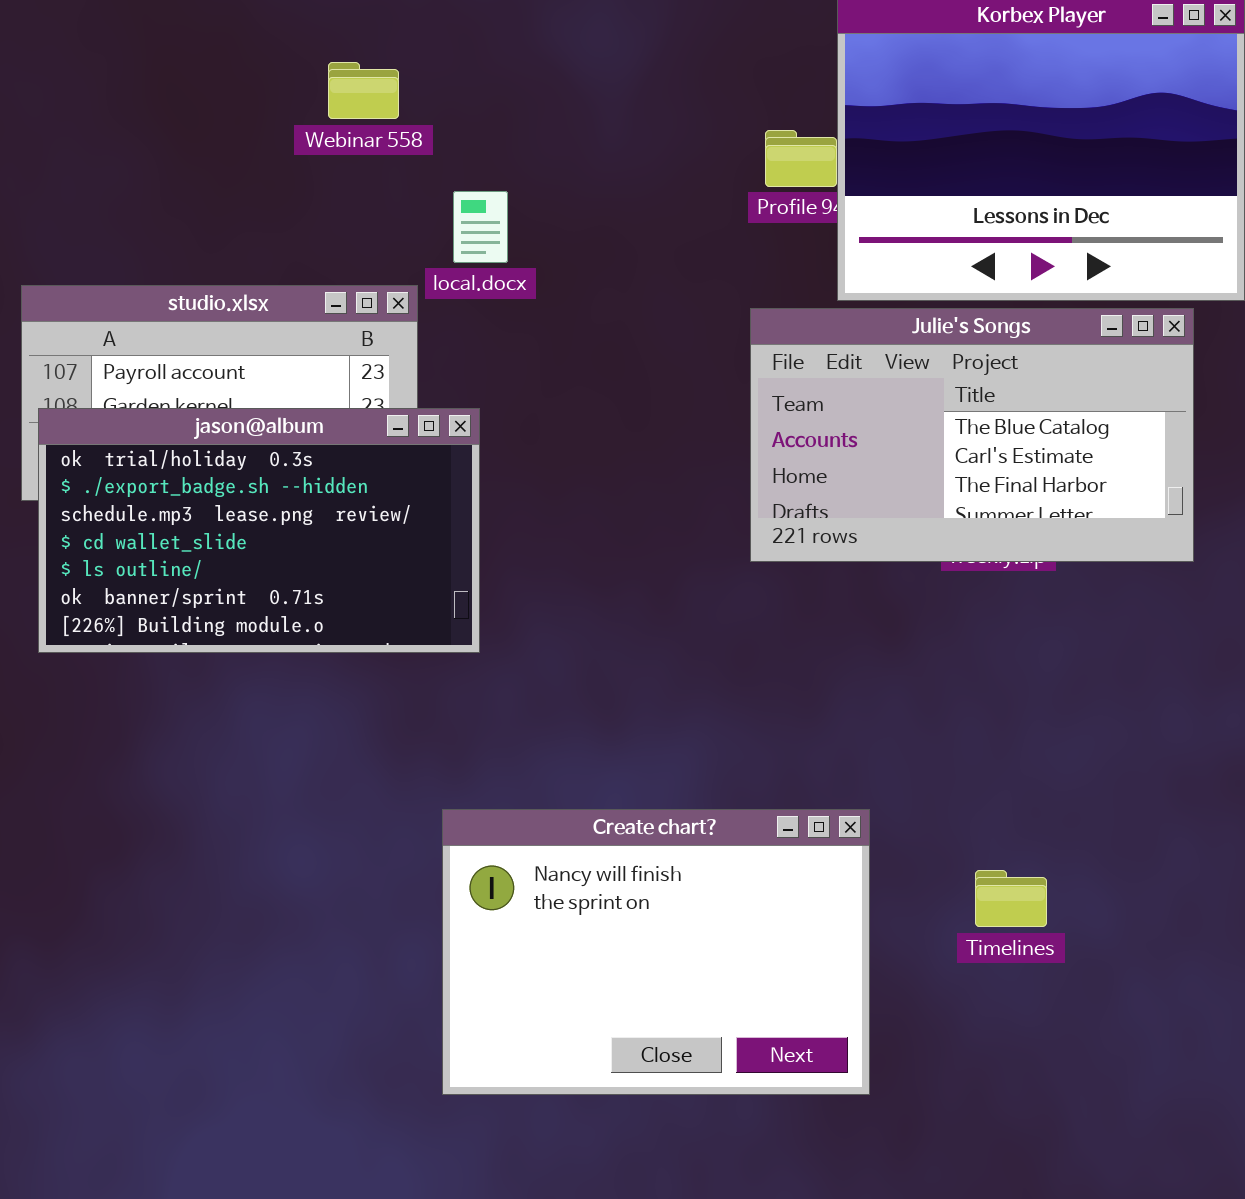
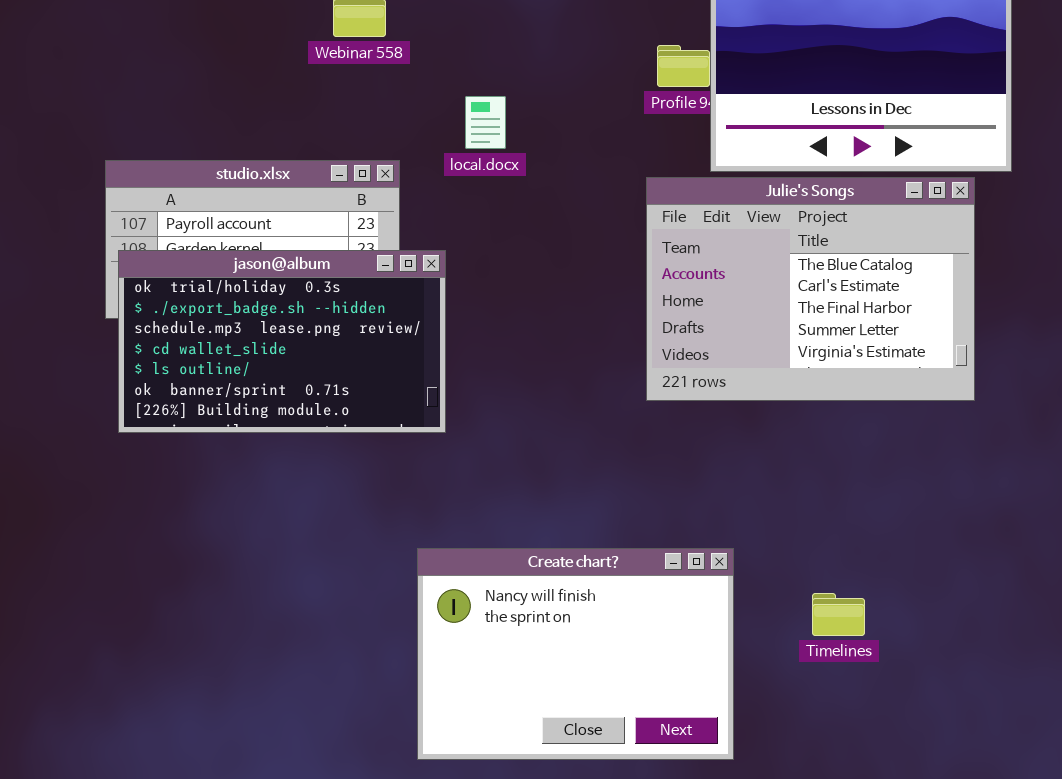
local.docx: [453,191,508,263] -> [465,96,506,149], moved
Julie's Songs: [750,308,1194,562] -> [646,177,975,401], resized

